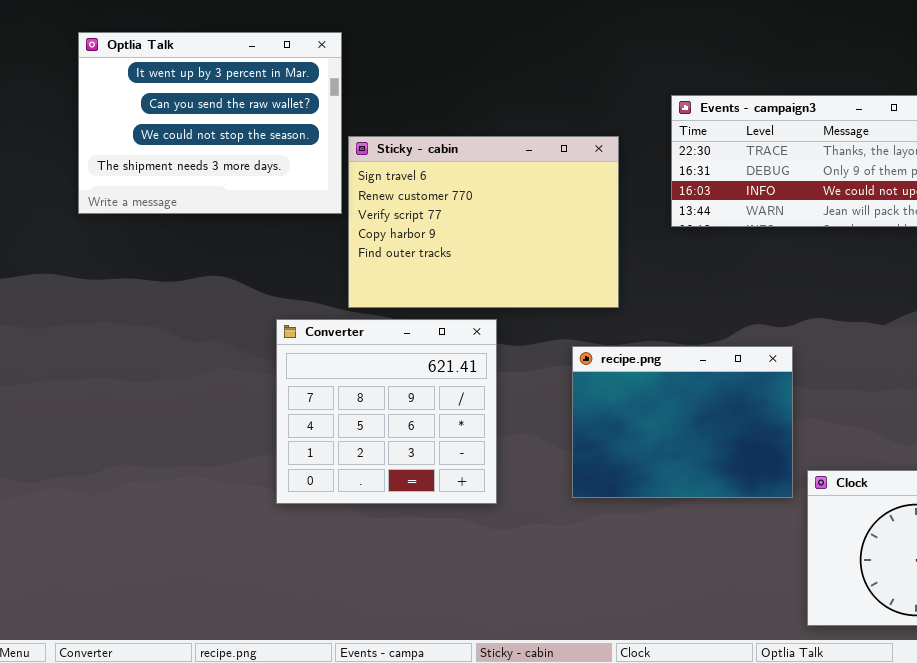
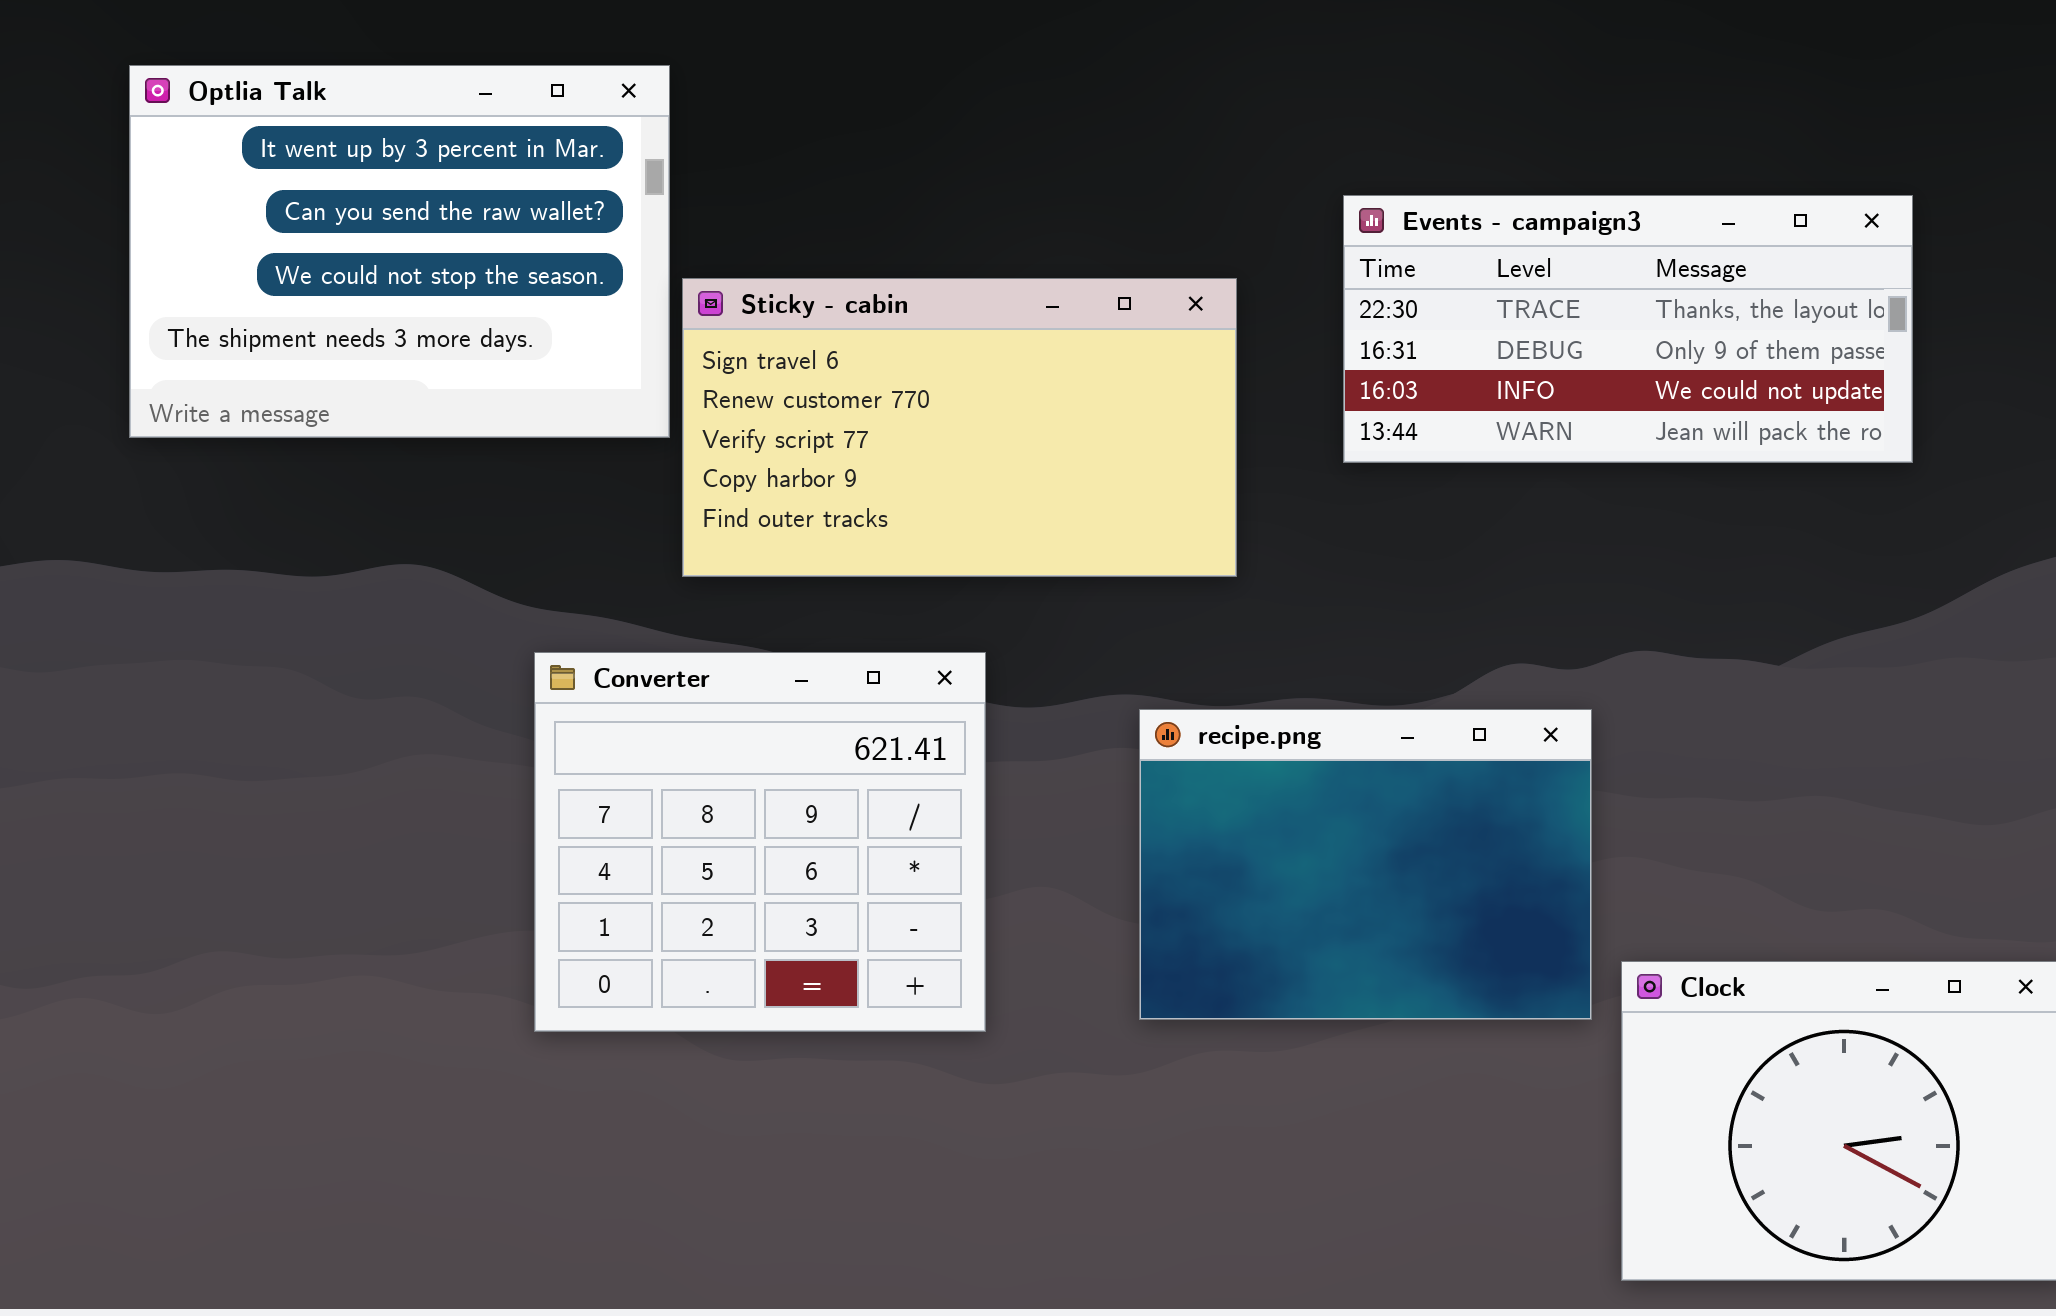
Sticky - cabin: [348,136,619,308] -> [682,278,1237,577], resized

